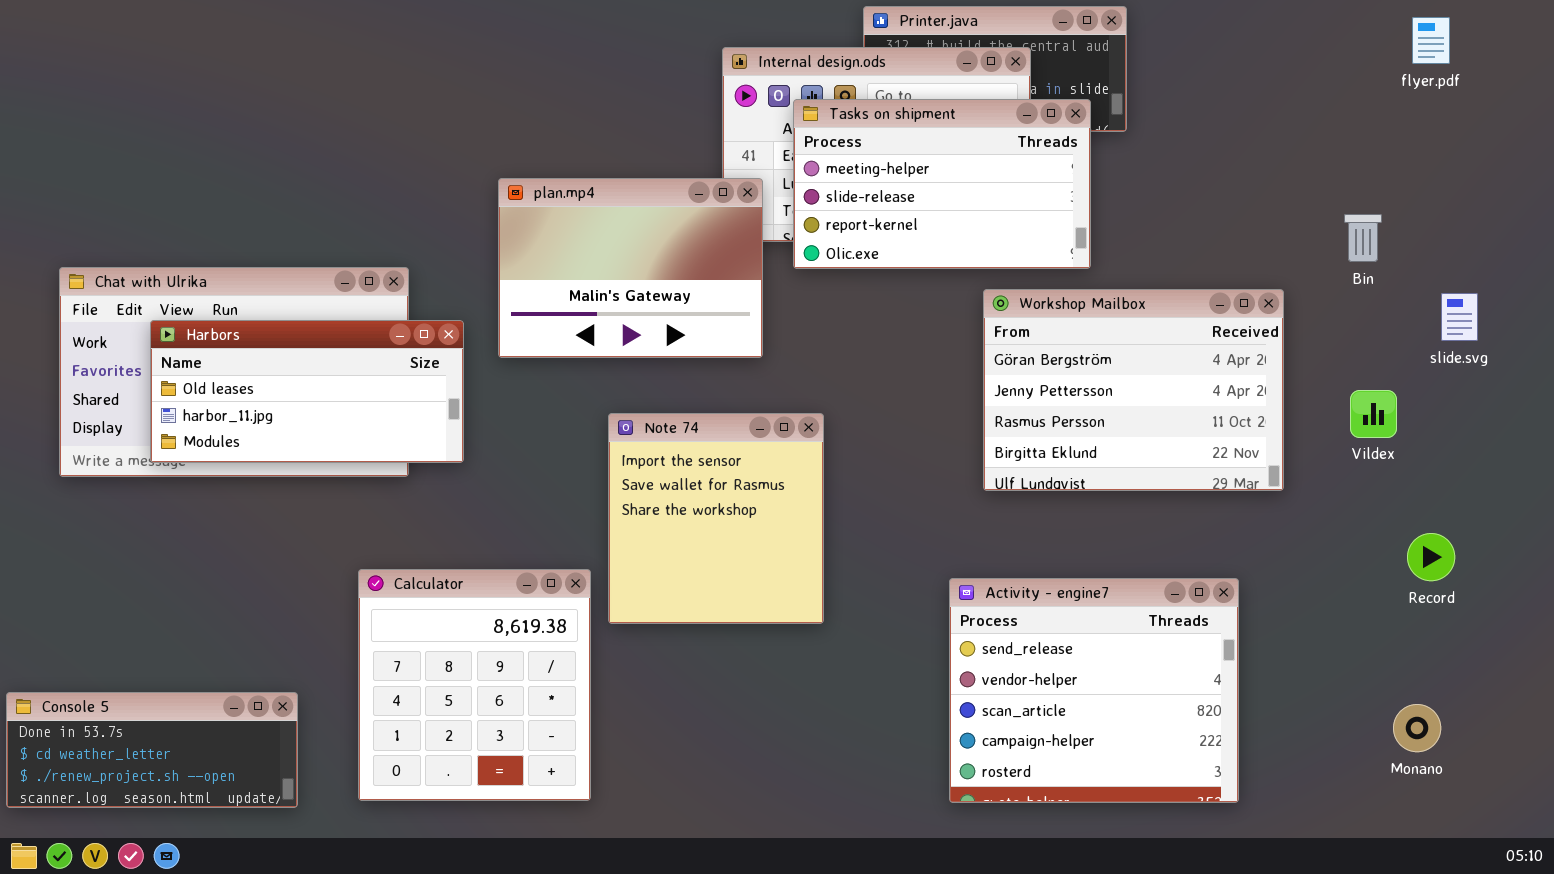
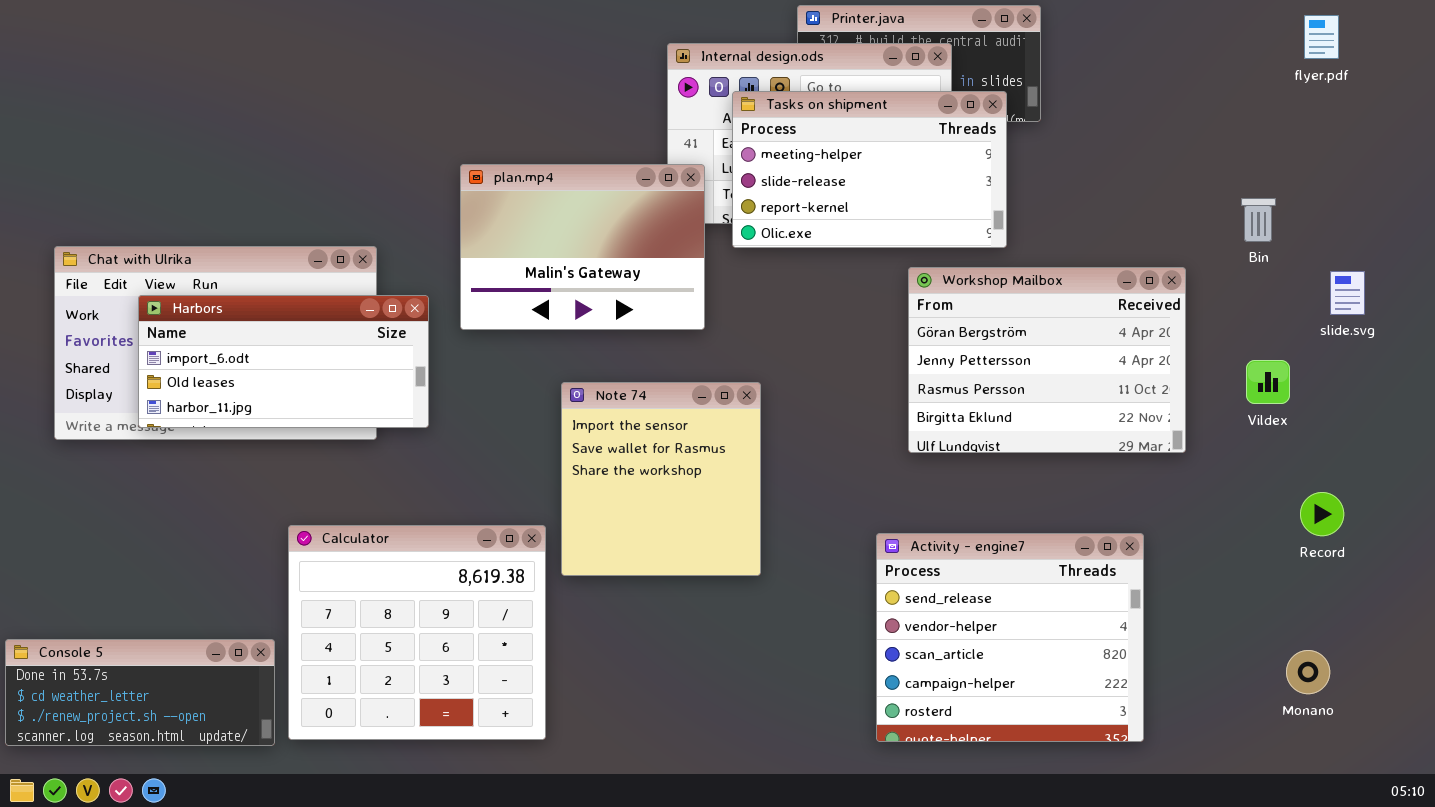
Harbors: [150,320,464,463] -> [138,295,429,428], scrolled up 1 row
Calculator: [358,569,591,801] -> [288,525,546,740], resized

